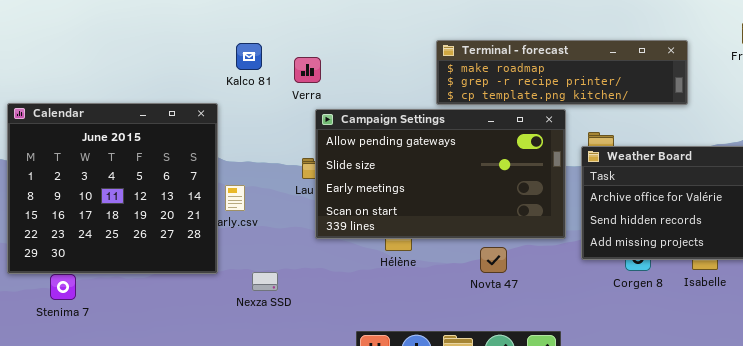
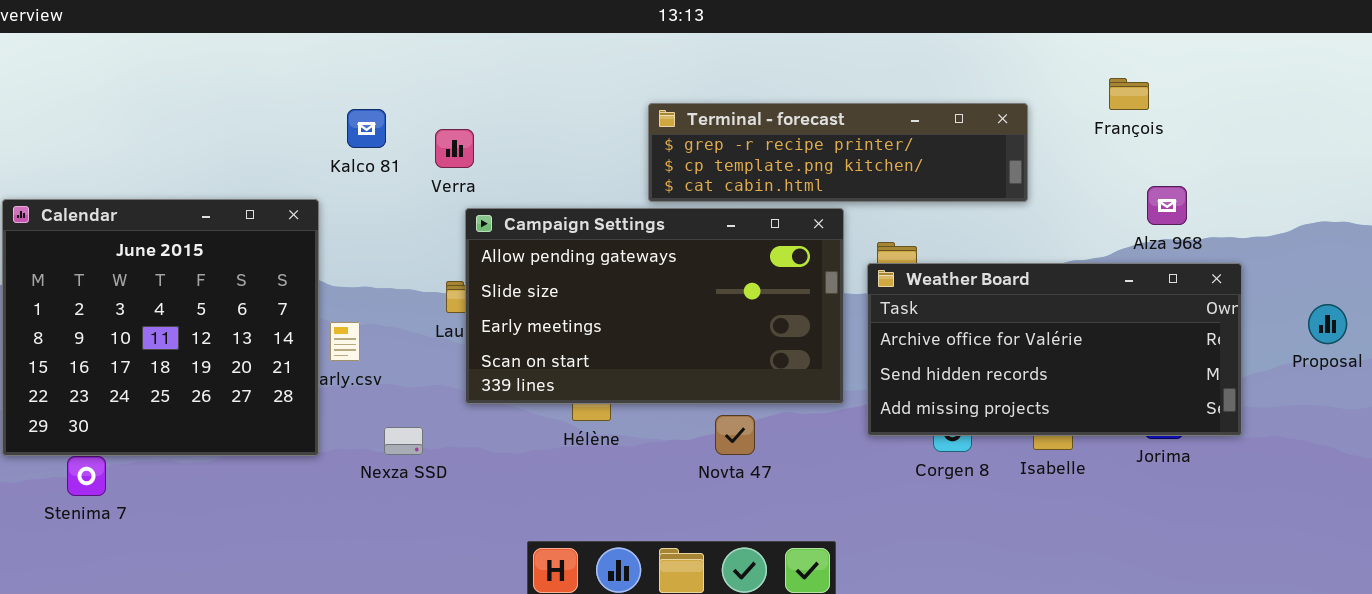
Terminal - forecast: [436,40,688,105] -> [648,103,1028,202], scrolled down 1 row
Nexza SSD: [252,272,278,291] -> [384,427,423,455], moved

